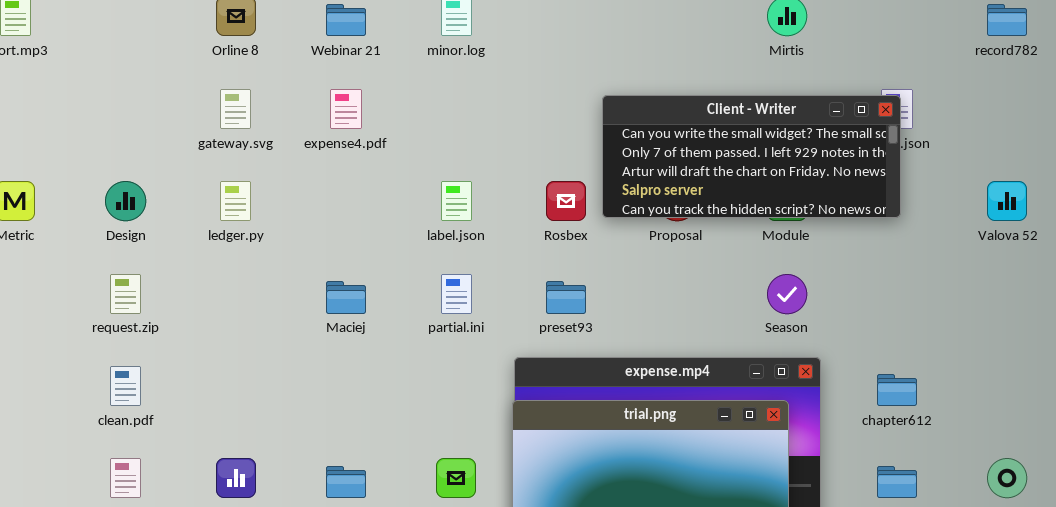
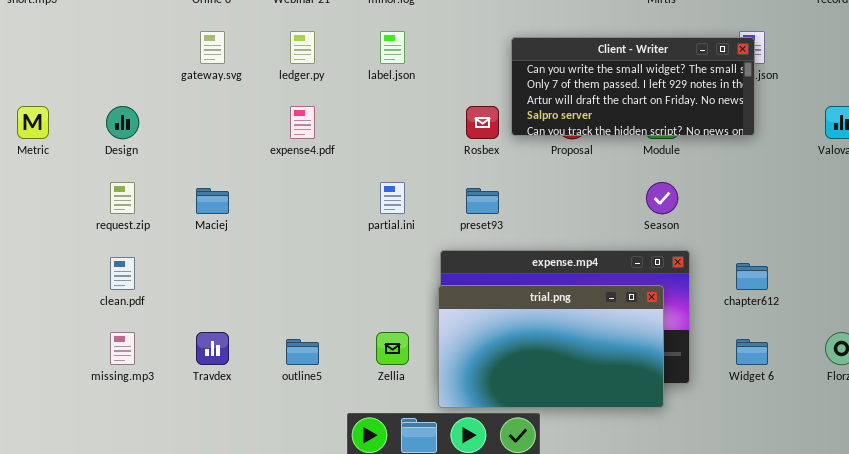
expense4.pdf: [330,89,362,129] -> [290,106,315,139], moved
ledger.py: [220,181,251,221] -> [290,31,315,64], moved
label.json: [441,181,472,221] -> [380,31,405,64], moved
Maciej: [326,281,366,314] -> [196,188,229,214], moved

